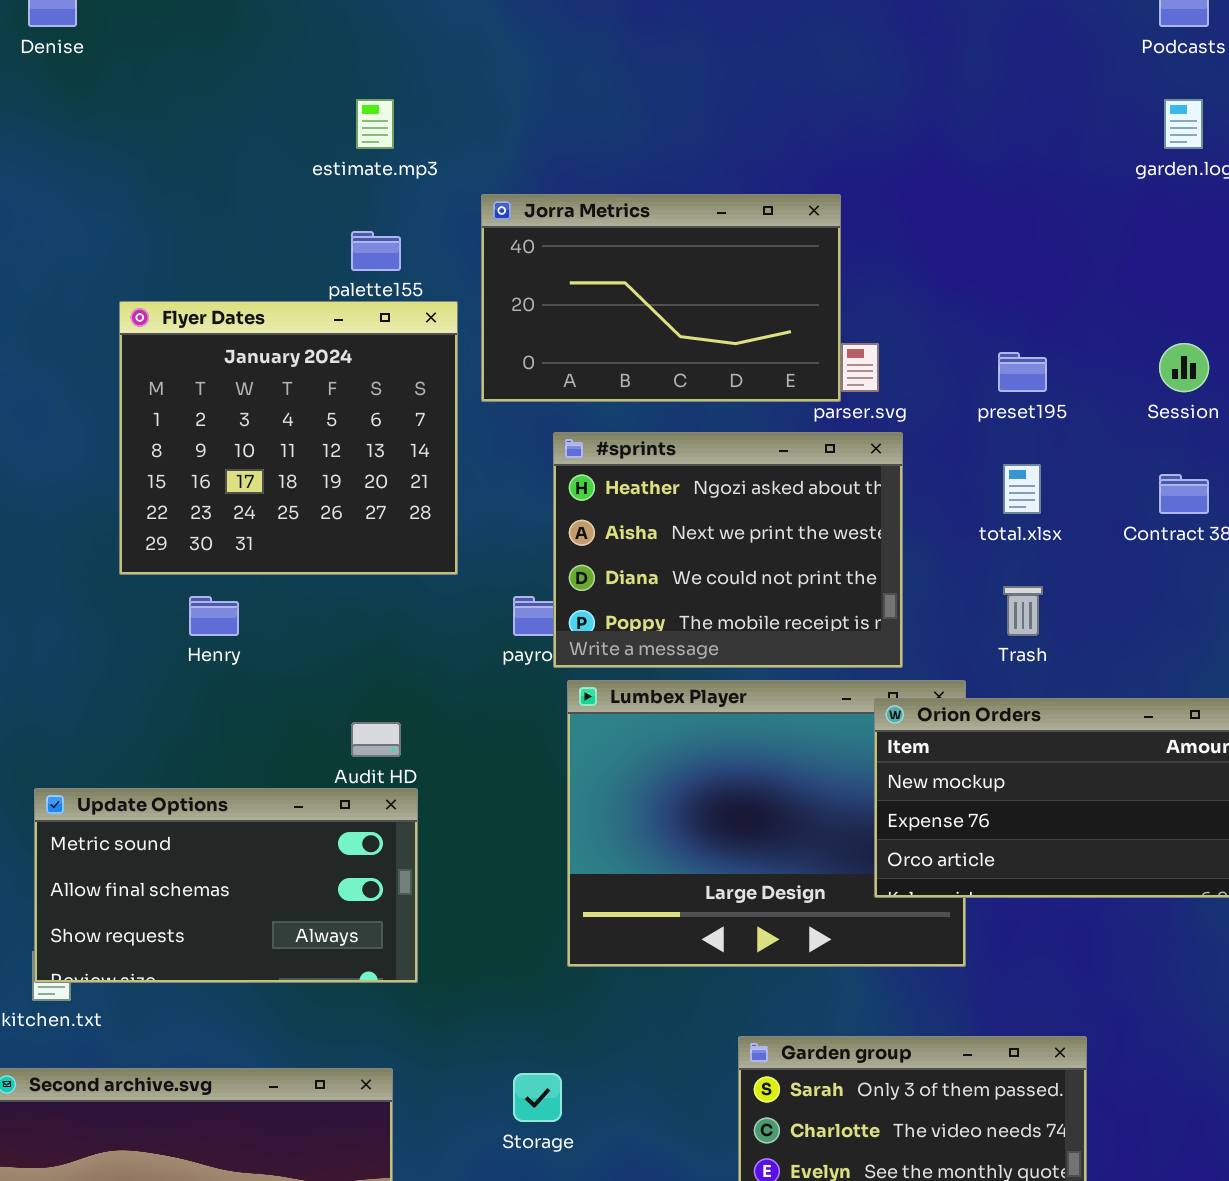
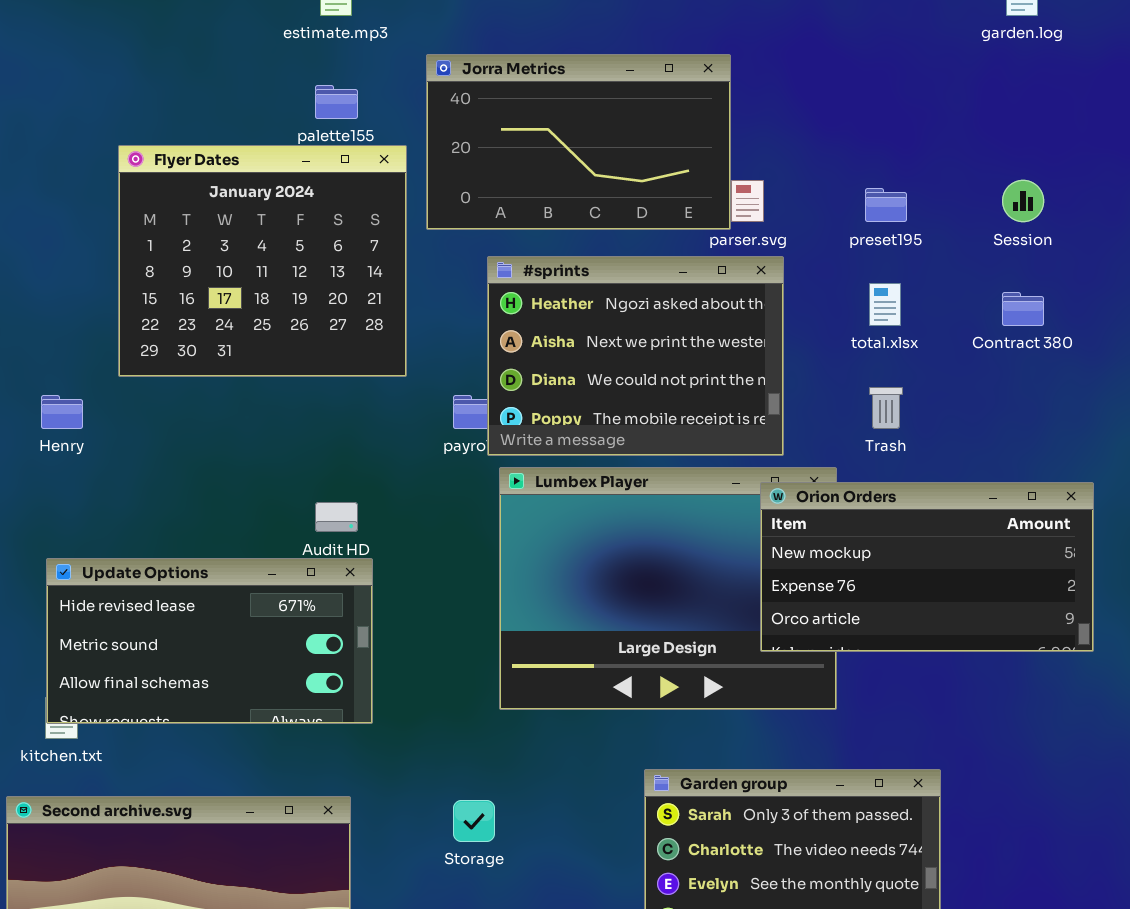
Henry: [189,596,239,636] -> [41,395,83,429], moved
Update Options: [34,788,418,983] -> [46,558,373,724], scrolled up 1 row

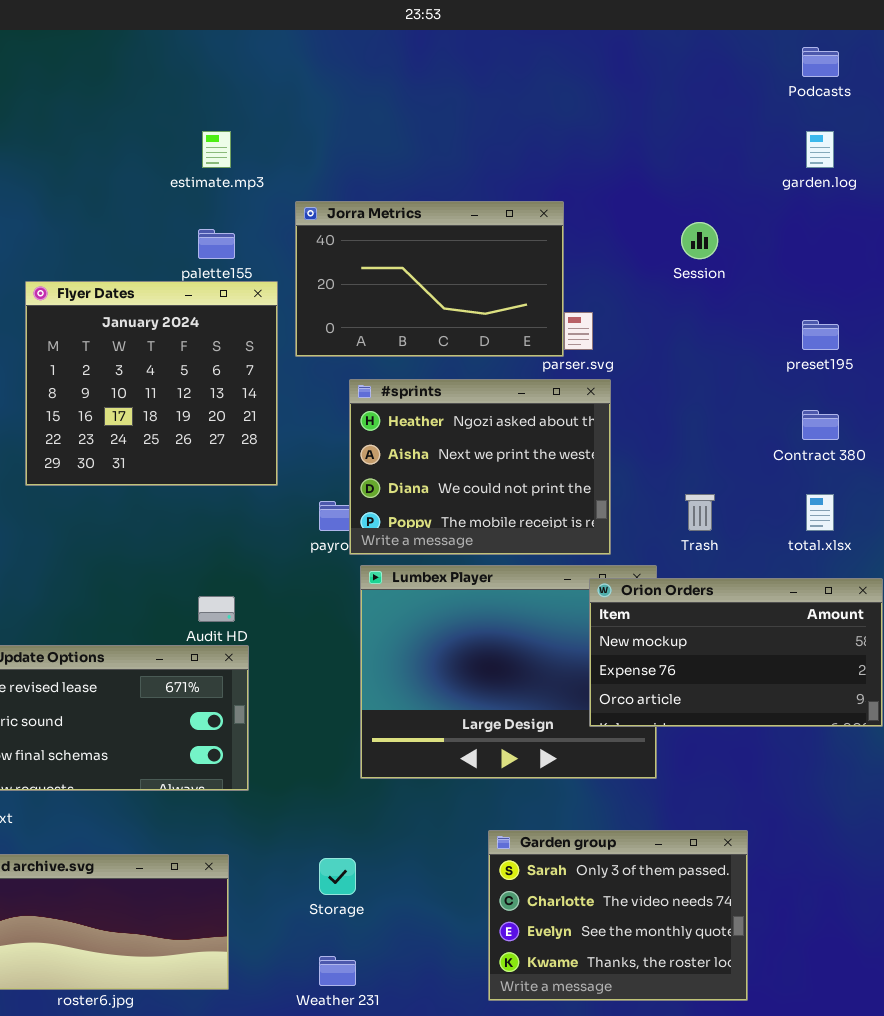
Session: [1002,180,1044,222] -> [681,222,718,259], moved
preset195: [865,188,907,222] -> [802,320,839,350], moved
total.xlsx: [869,283,901,326] -> [806,494,834,531], moved

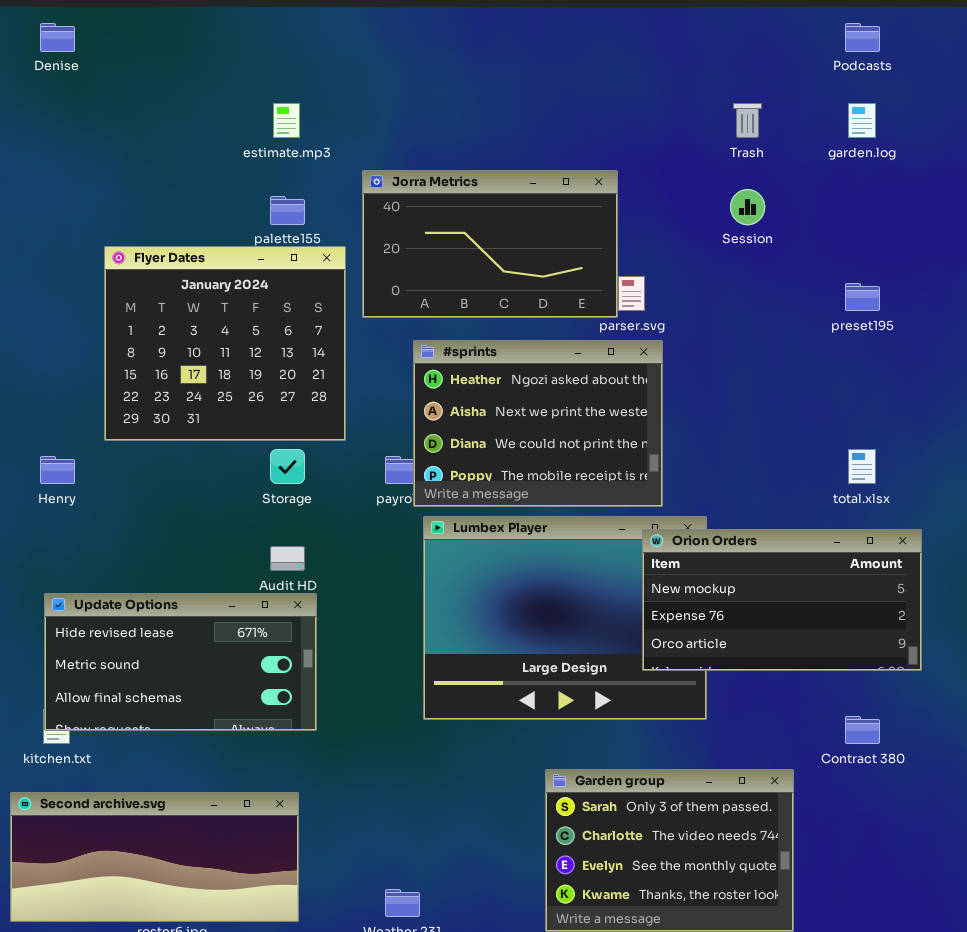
Contract 380: [802,410,839,440] -> [845,716,880,744], moved
Trash: [685,494,715,531] -> [733,103,762,138], moved
Storage: [319,858,356,895] -> [270,449,305,484], moved

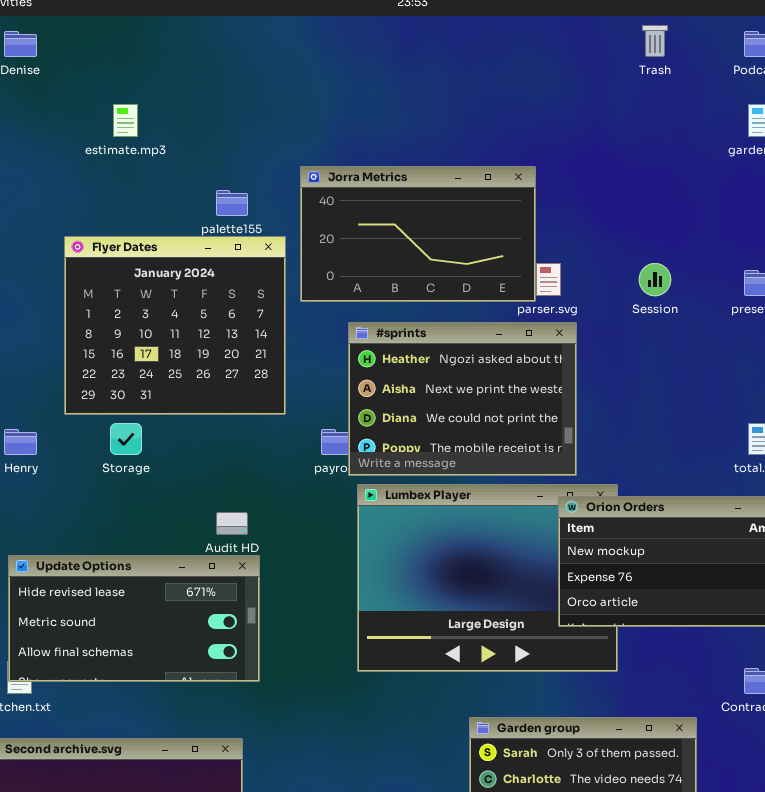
estimate.mp3: [273,103,300,138] -> [113,104,138,137], moved
Trash: [733,103,762,138] -> [642,25,668,57], moved
Session: [730,189,765,225] -> [639,263,671,296], moved
Storage: [270,449,305,484] -> [110,423,142,455], moved

